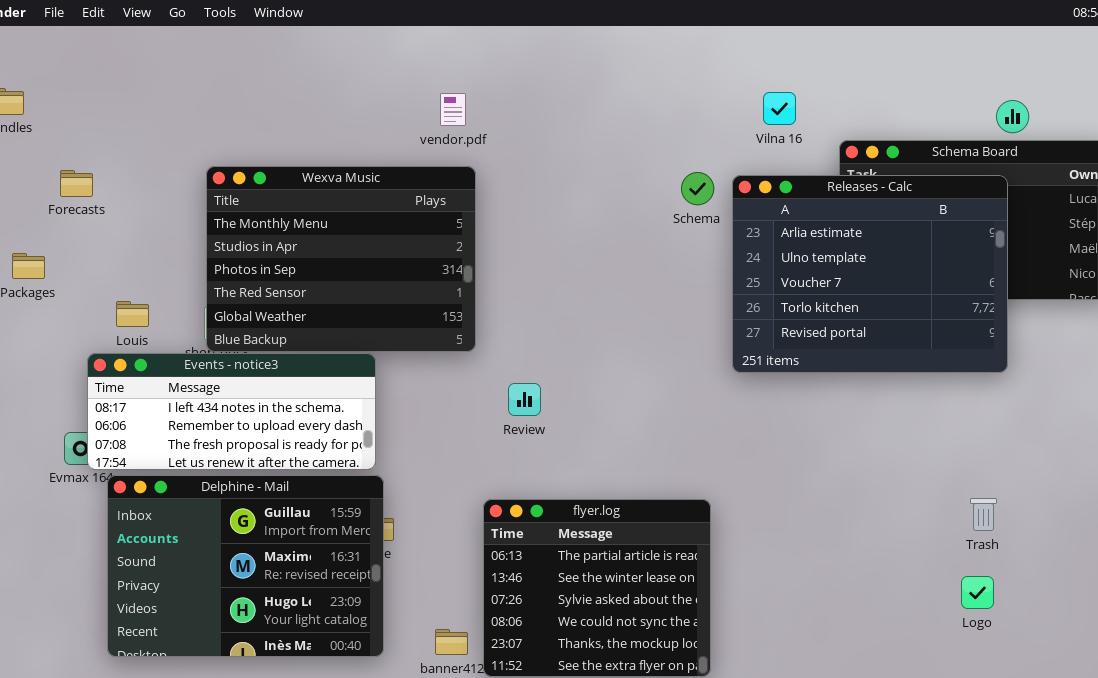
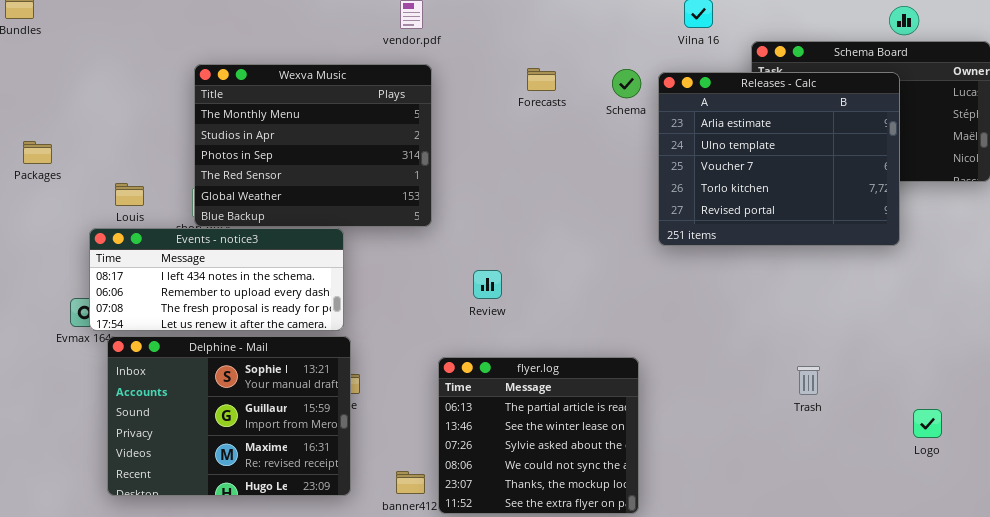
Forecasts: [60,170,93,197] -> [527,68,556,91], moved
Review: [508,383,541,416] -> [473,270,502,299], moved
Delphine - Mail: [107,475,384,657] -> [107,336,351,496], scrolled up 1 row
Trash: [970,498,997,531] -> [797,366,820,395], moved
Logo: [961,576,994,609] -> [913,409,942,438], moved

